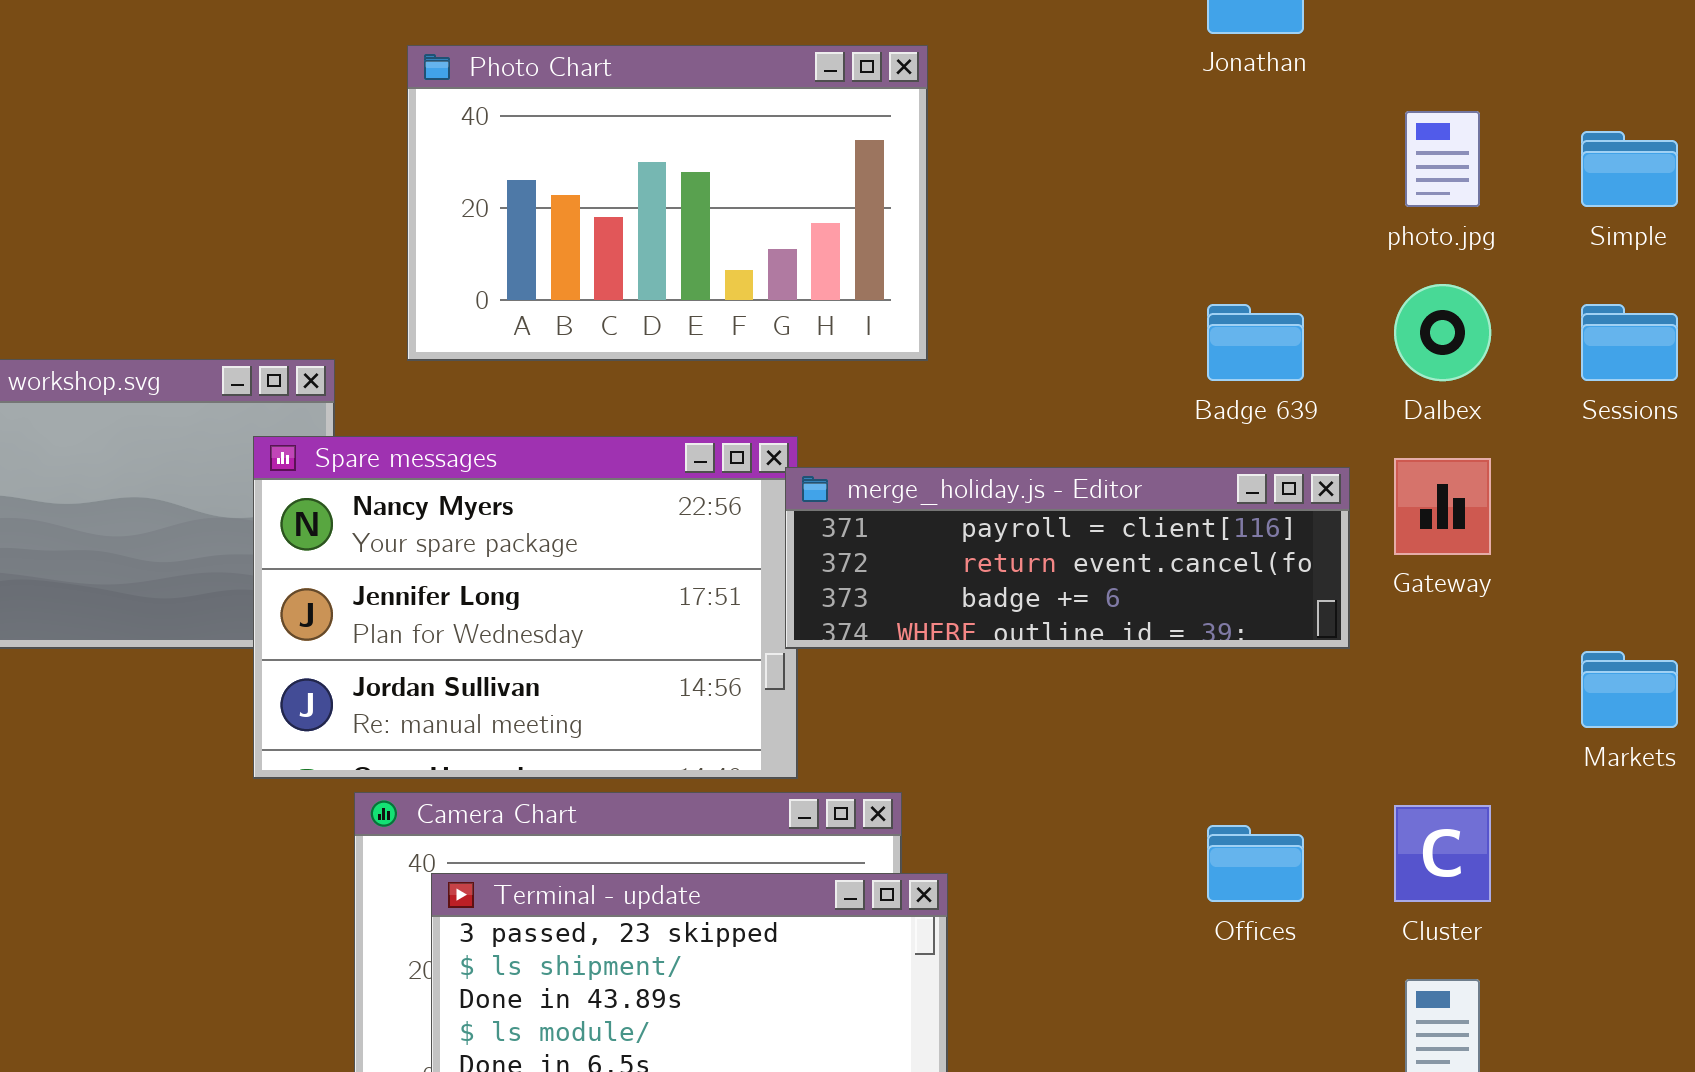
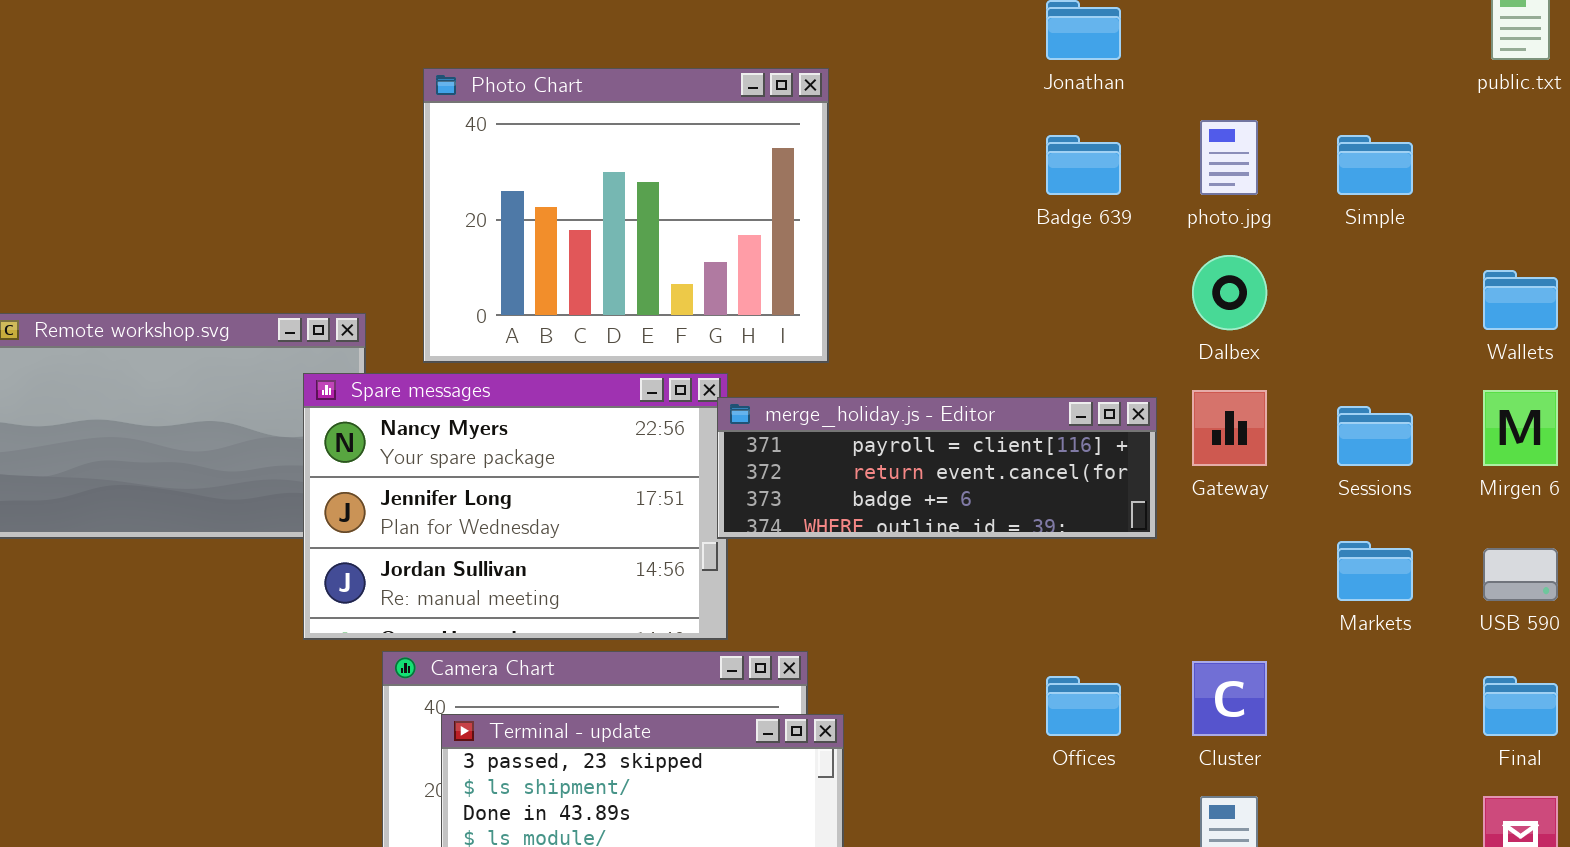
Photo Chart: [407,45,928,361] -> [423,68,829,363], resized
Badge 639: [1207,304,1304,381] -> [1046,135,1121,195], moved
Sessions: [1581,304,1678,381] -> [1337,406,1413,466], moved

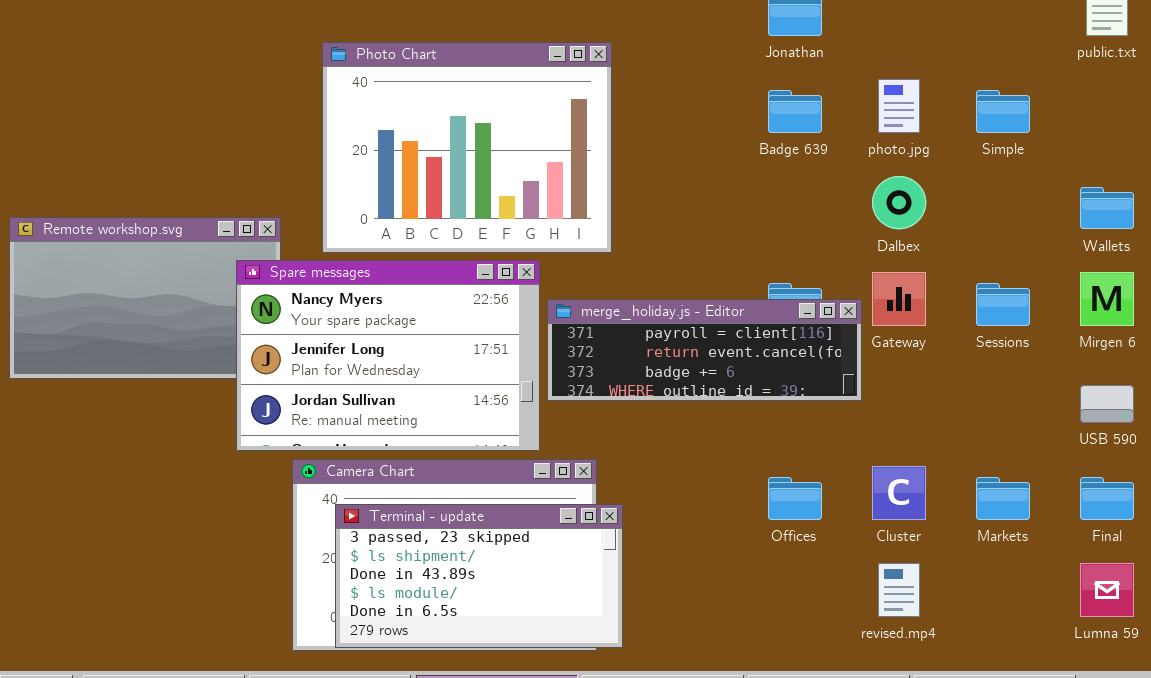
merge_holiday.js - Editor: [717,397,1157,539] -> [547,299,862,401], moved
Markets: [1337,541,1413,601] -> [976,477,1030,520], moved

